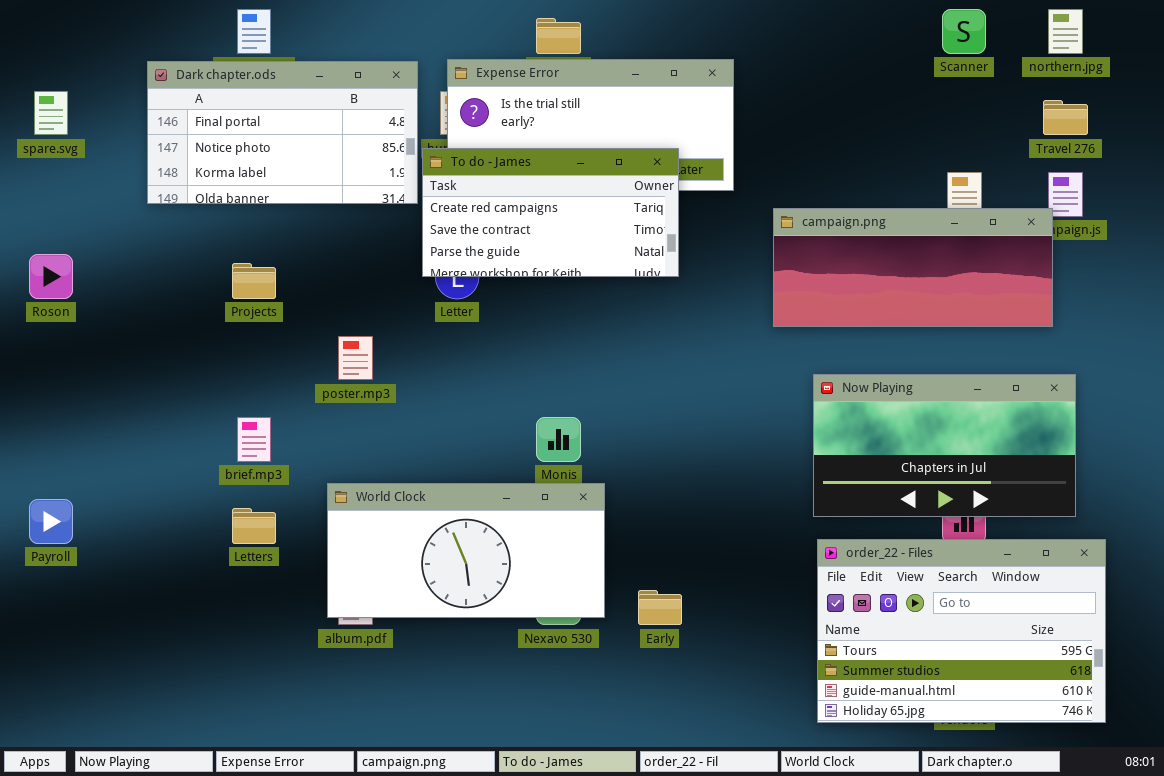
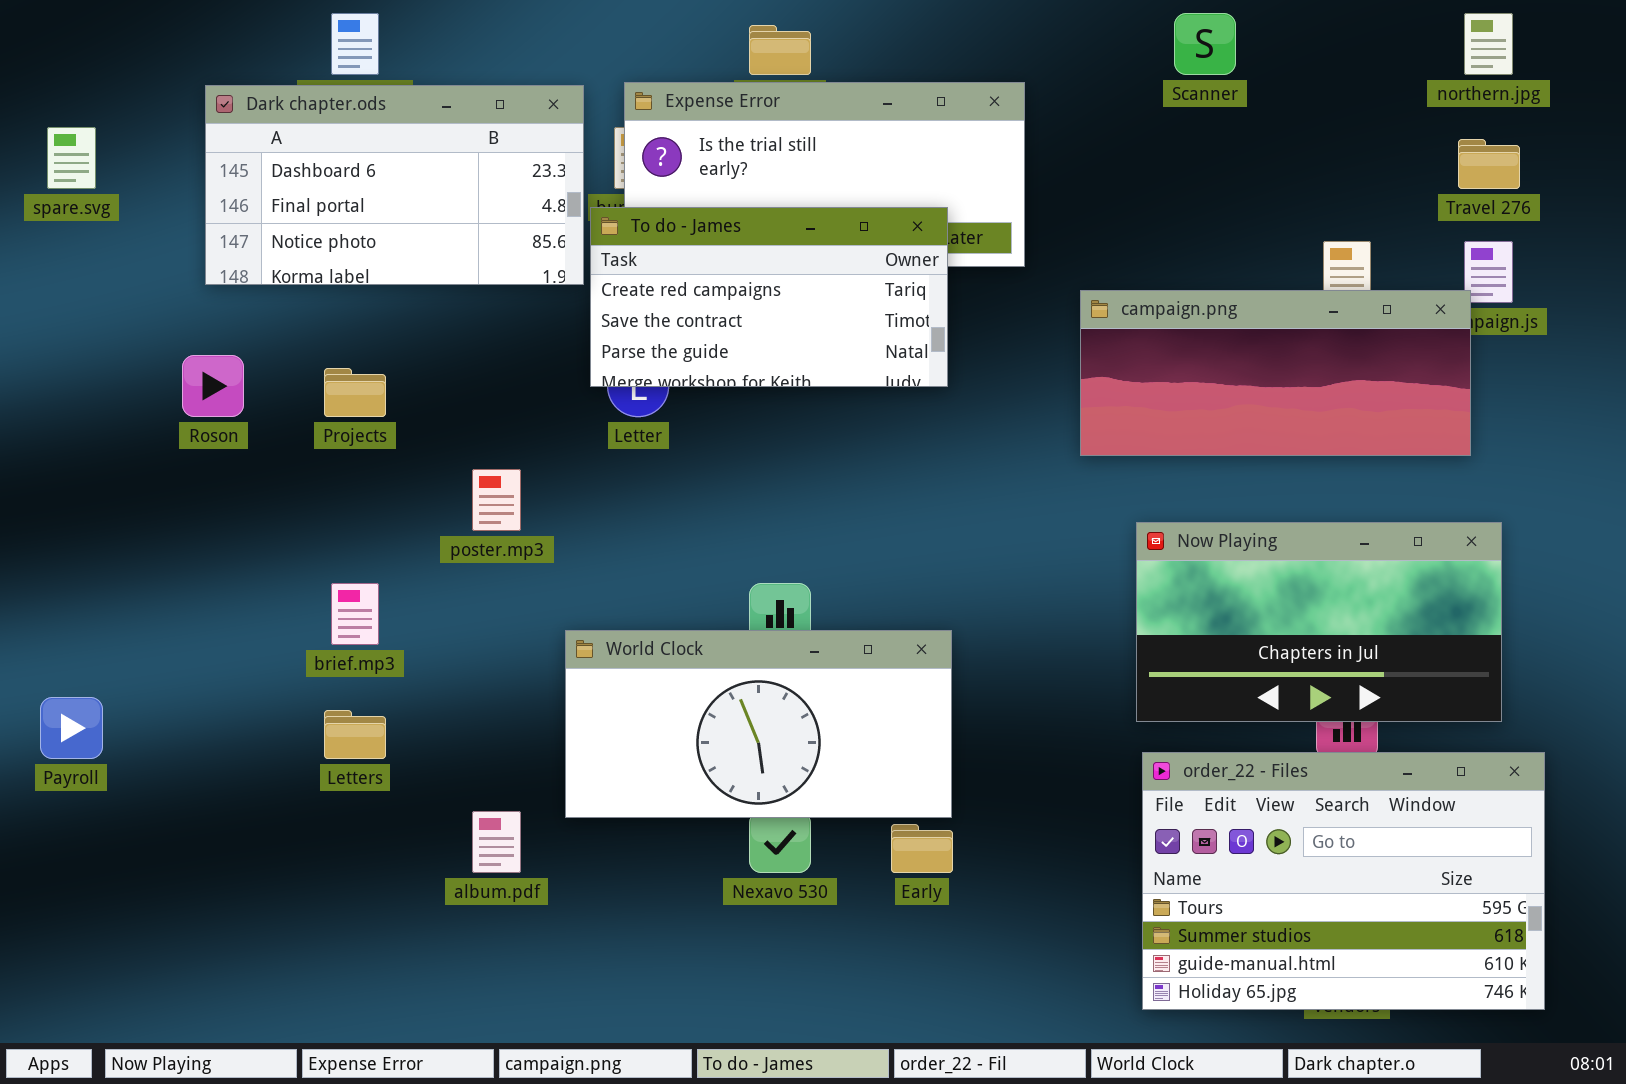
Scanner: [942,9,986,54] -> [1174,13,1236,75], moved
Dark chapter.ods: [147,61,418,204] -> [205,85,584,285], scrolled up 1 row
Roson: [29,254,73,299] -> [182,355,244,417], moved
World Clock: [327,483,605,618] -> [565,630,952,818], moved

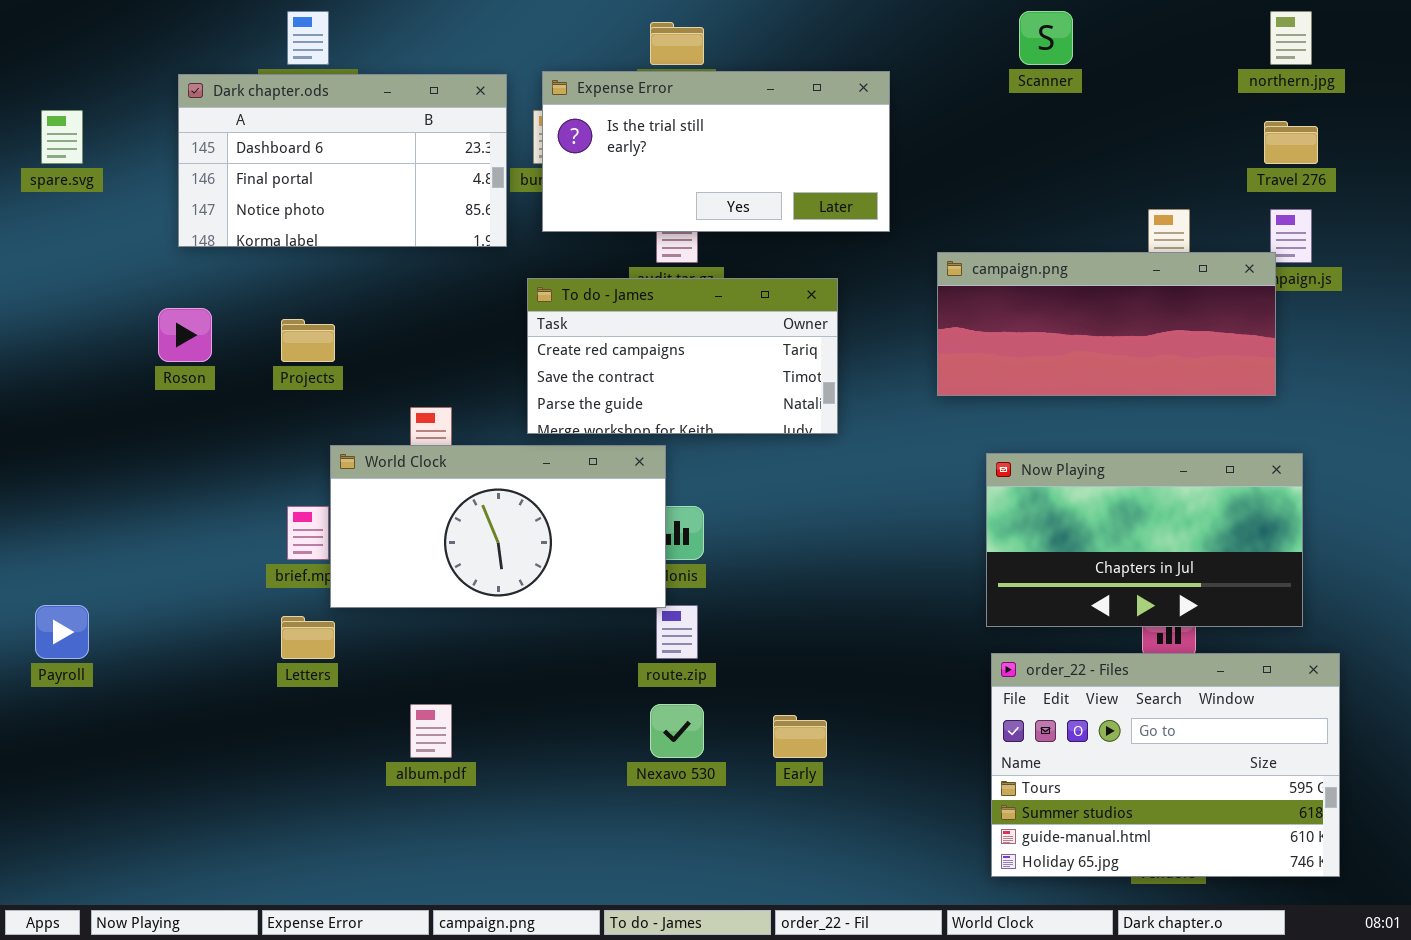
To do - James: [590,207,948,387] -> [527,278,838,434], moved
World Clock: [565,630,952,818] -> [330,445,666,608], moved

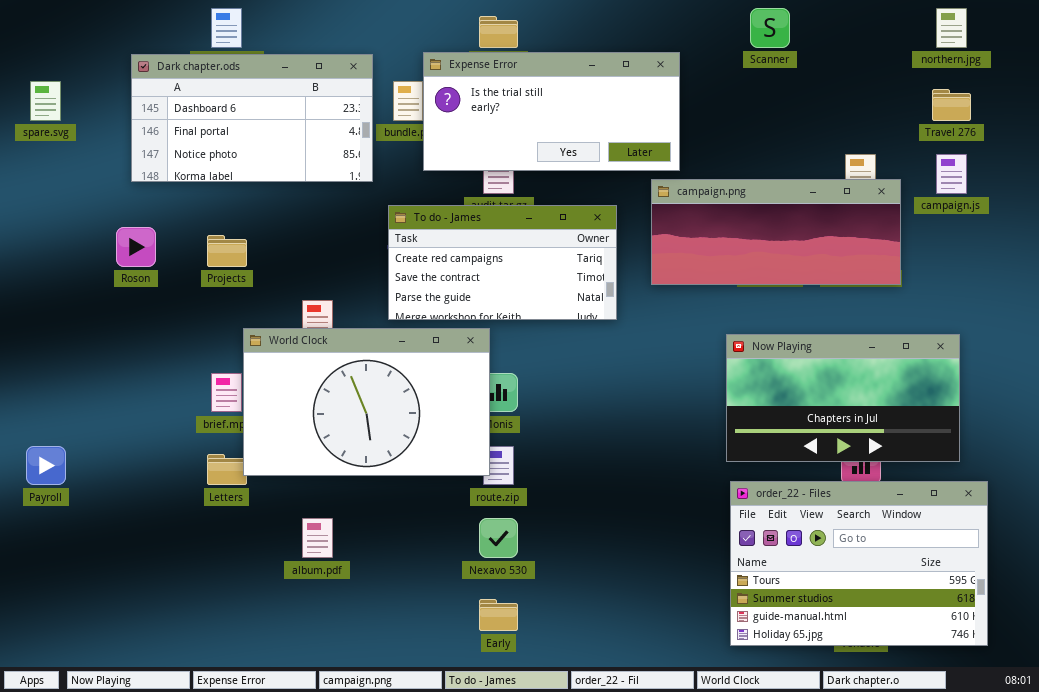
Expense Error: [542,71,890,232] -> [423,52,680,171], moved
campaign.png: [937,252,1276,396] -> [651,179,901,285], moved
World Clock: [330,445,666,608] -> [243,328,490,476], resized
Early: [773,715,827,758] -> [479,599,518,631], moved

